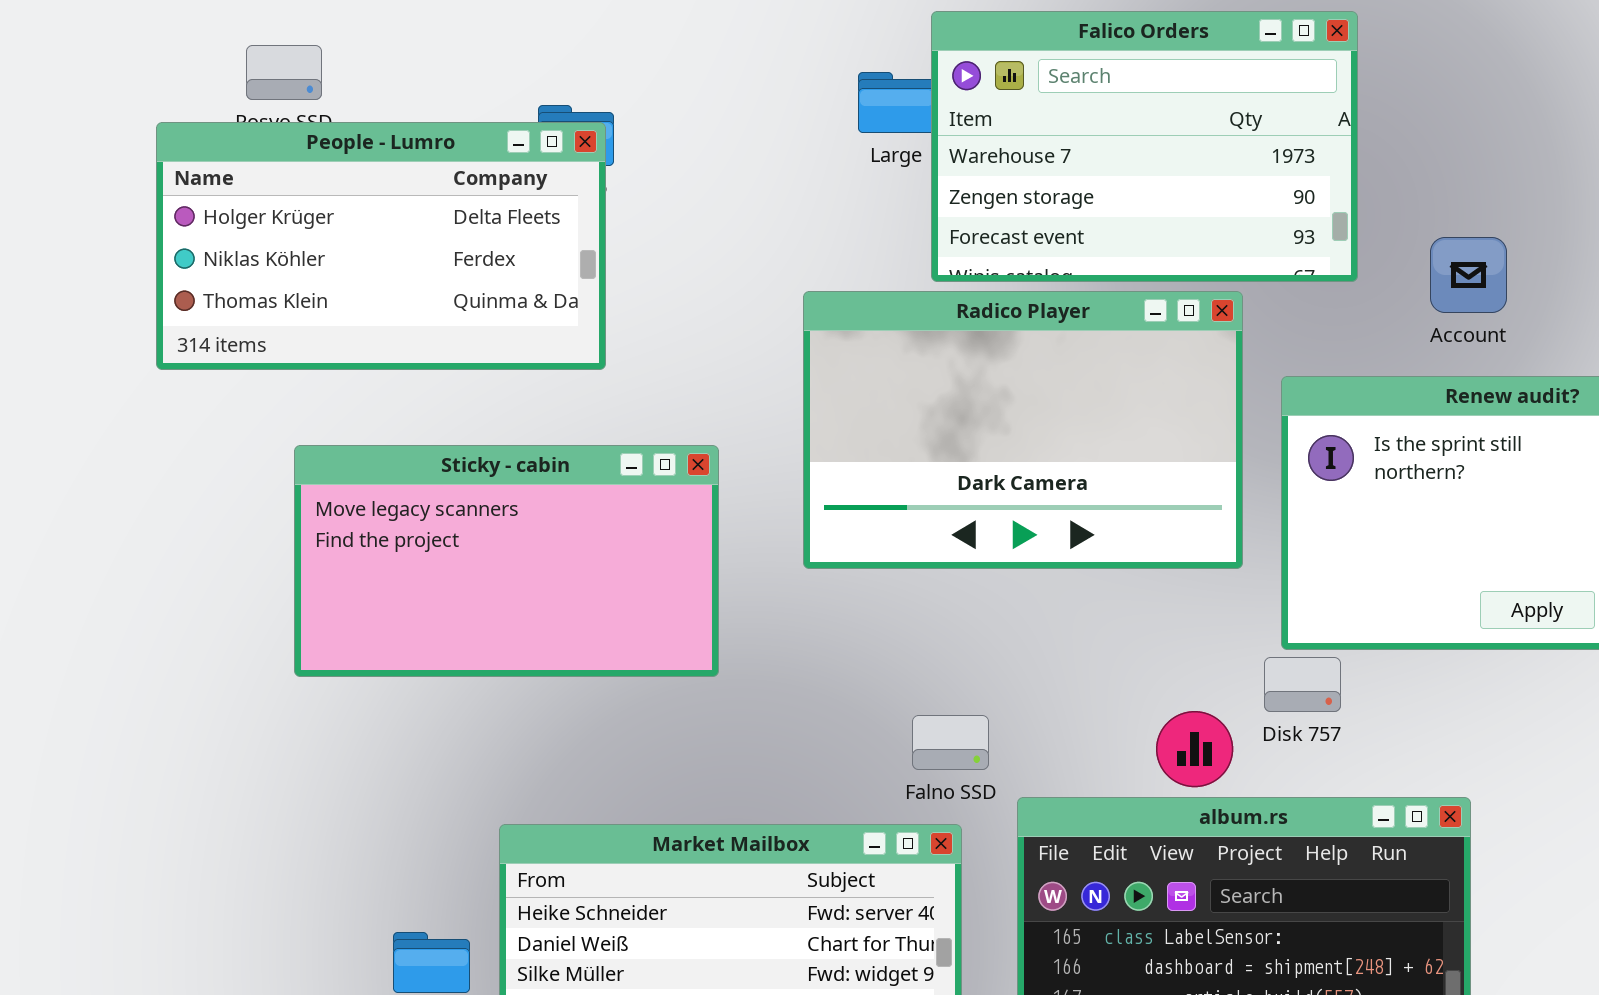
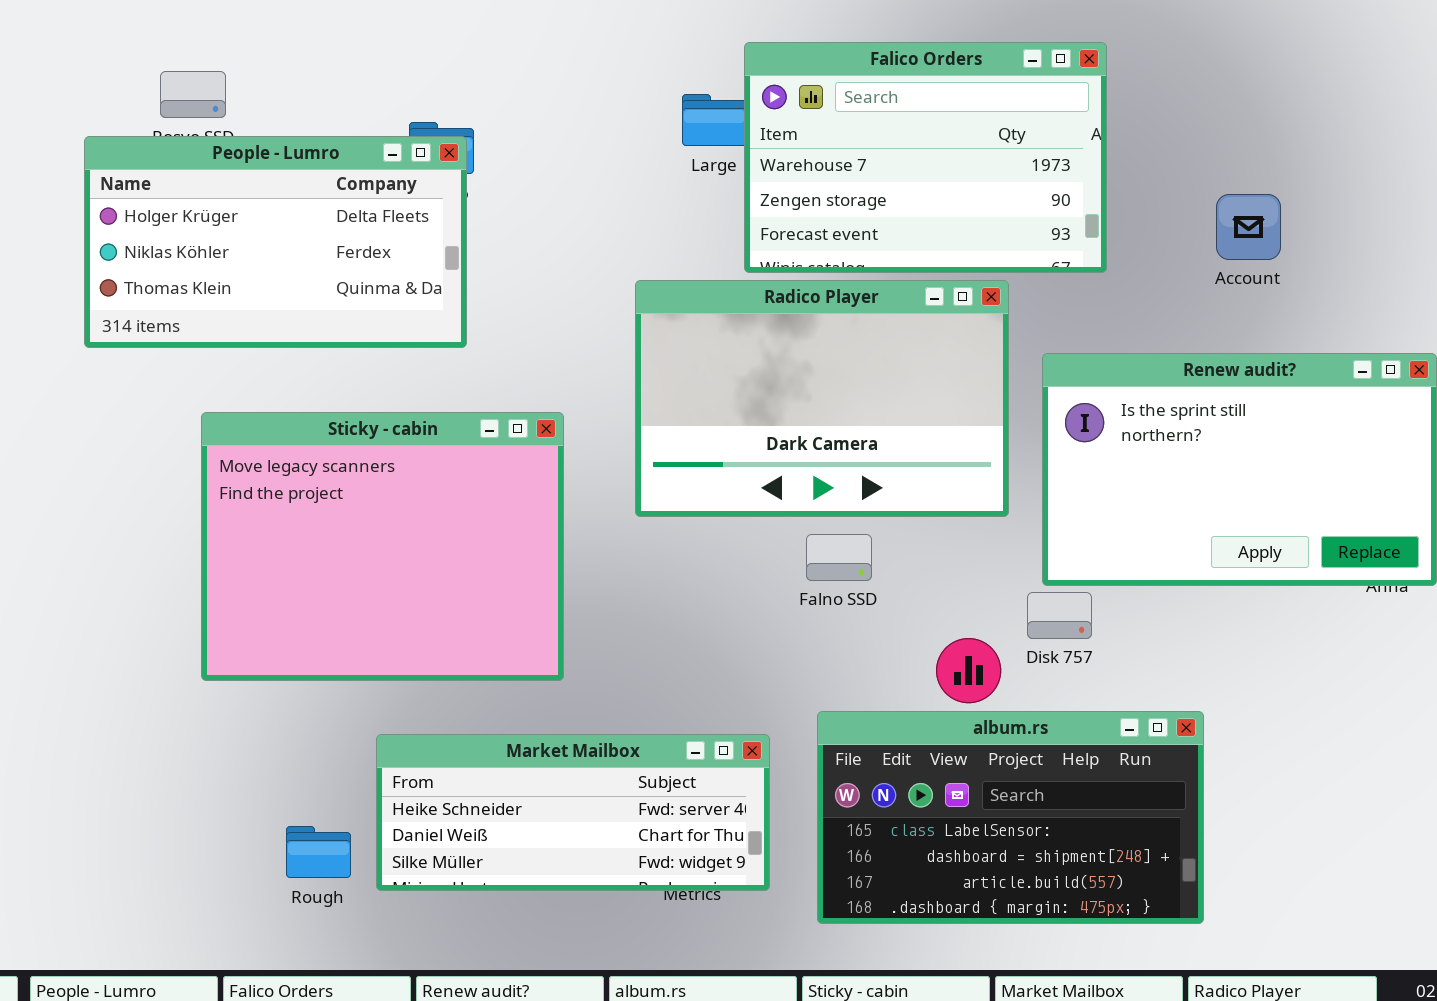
Account: [1430,237,1507,313] -> [1216,194,1281,260], moved
Sticky - cabin: [294,445,719,677] -> [201,412,564,681], resized
Falno SSD: [912,715,989,770] -> [806,534,872,581], moved

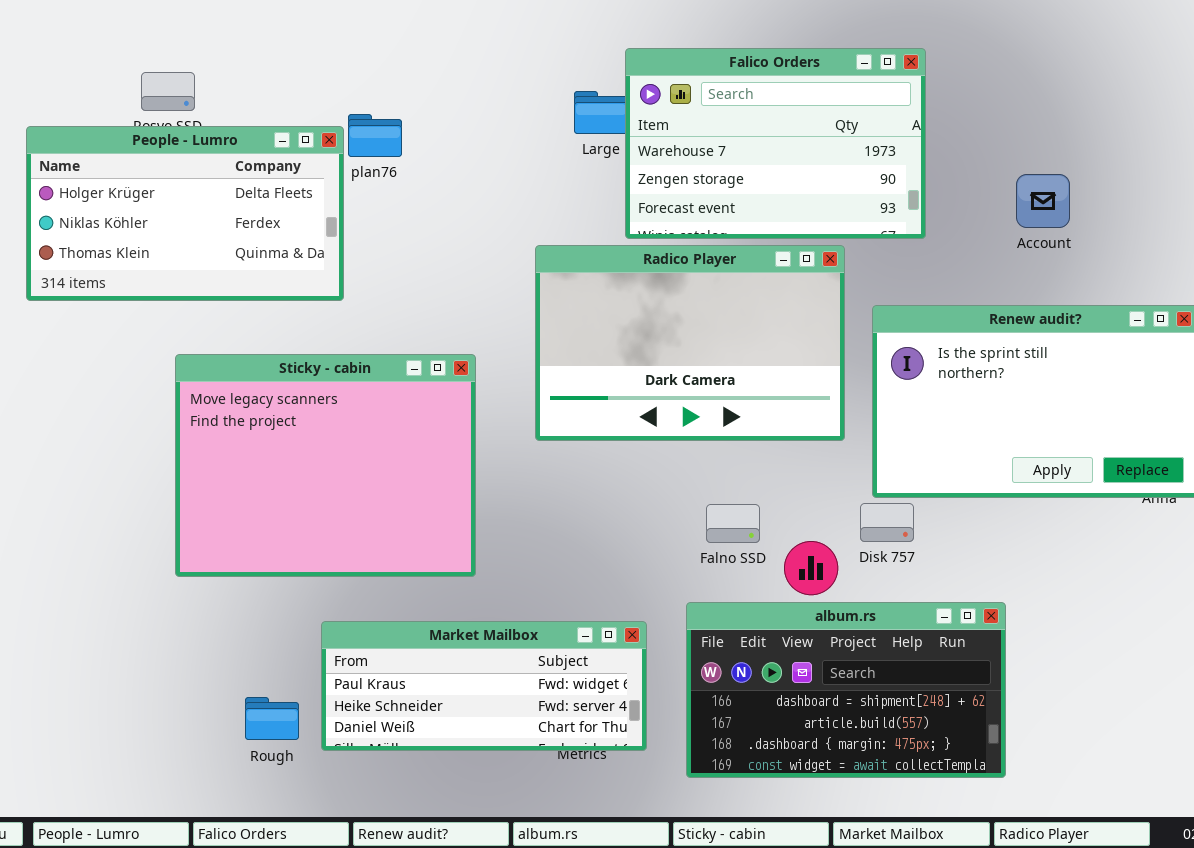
People - Lumro: [84,136,467,348] -> [26,126,344,301], moved
Falno SSD: [806,534,872,581] -> [706,504,760,543], moved
album.rs: [817,711,1204,924] -> [686,602,1006,778], scrolled down 1 row
Market Mailbox: [376,734,770,891] -> [321,621,647,751], scrolled up 1 row

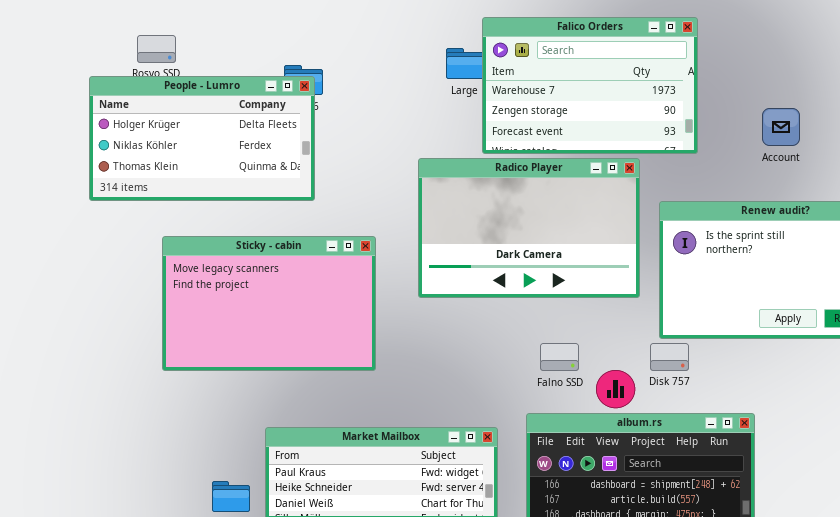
People - Lumro: [26,126,344,301] -> [89,76,315,201], moved
Sticky - cabin: [175,354,476,577] -> [162,236,376,371], resized

